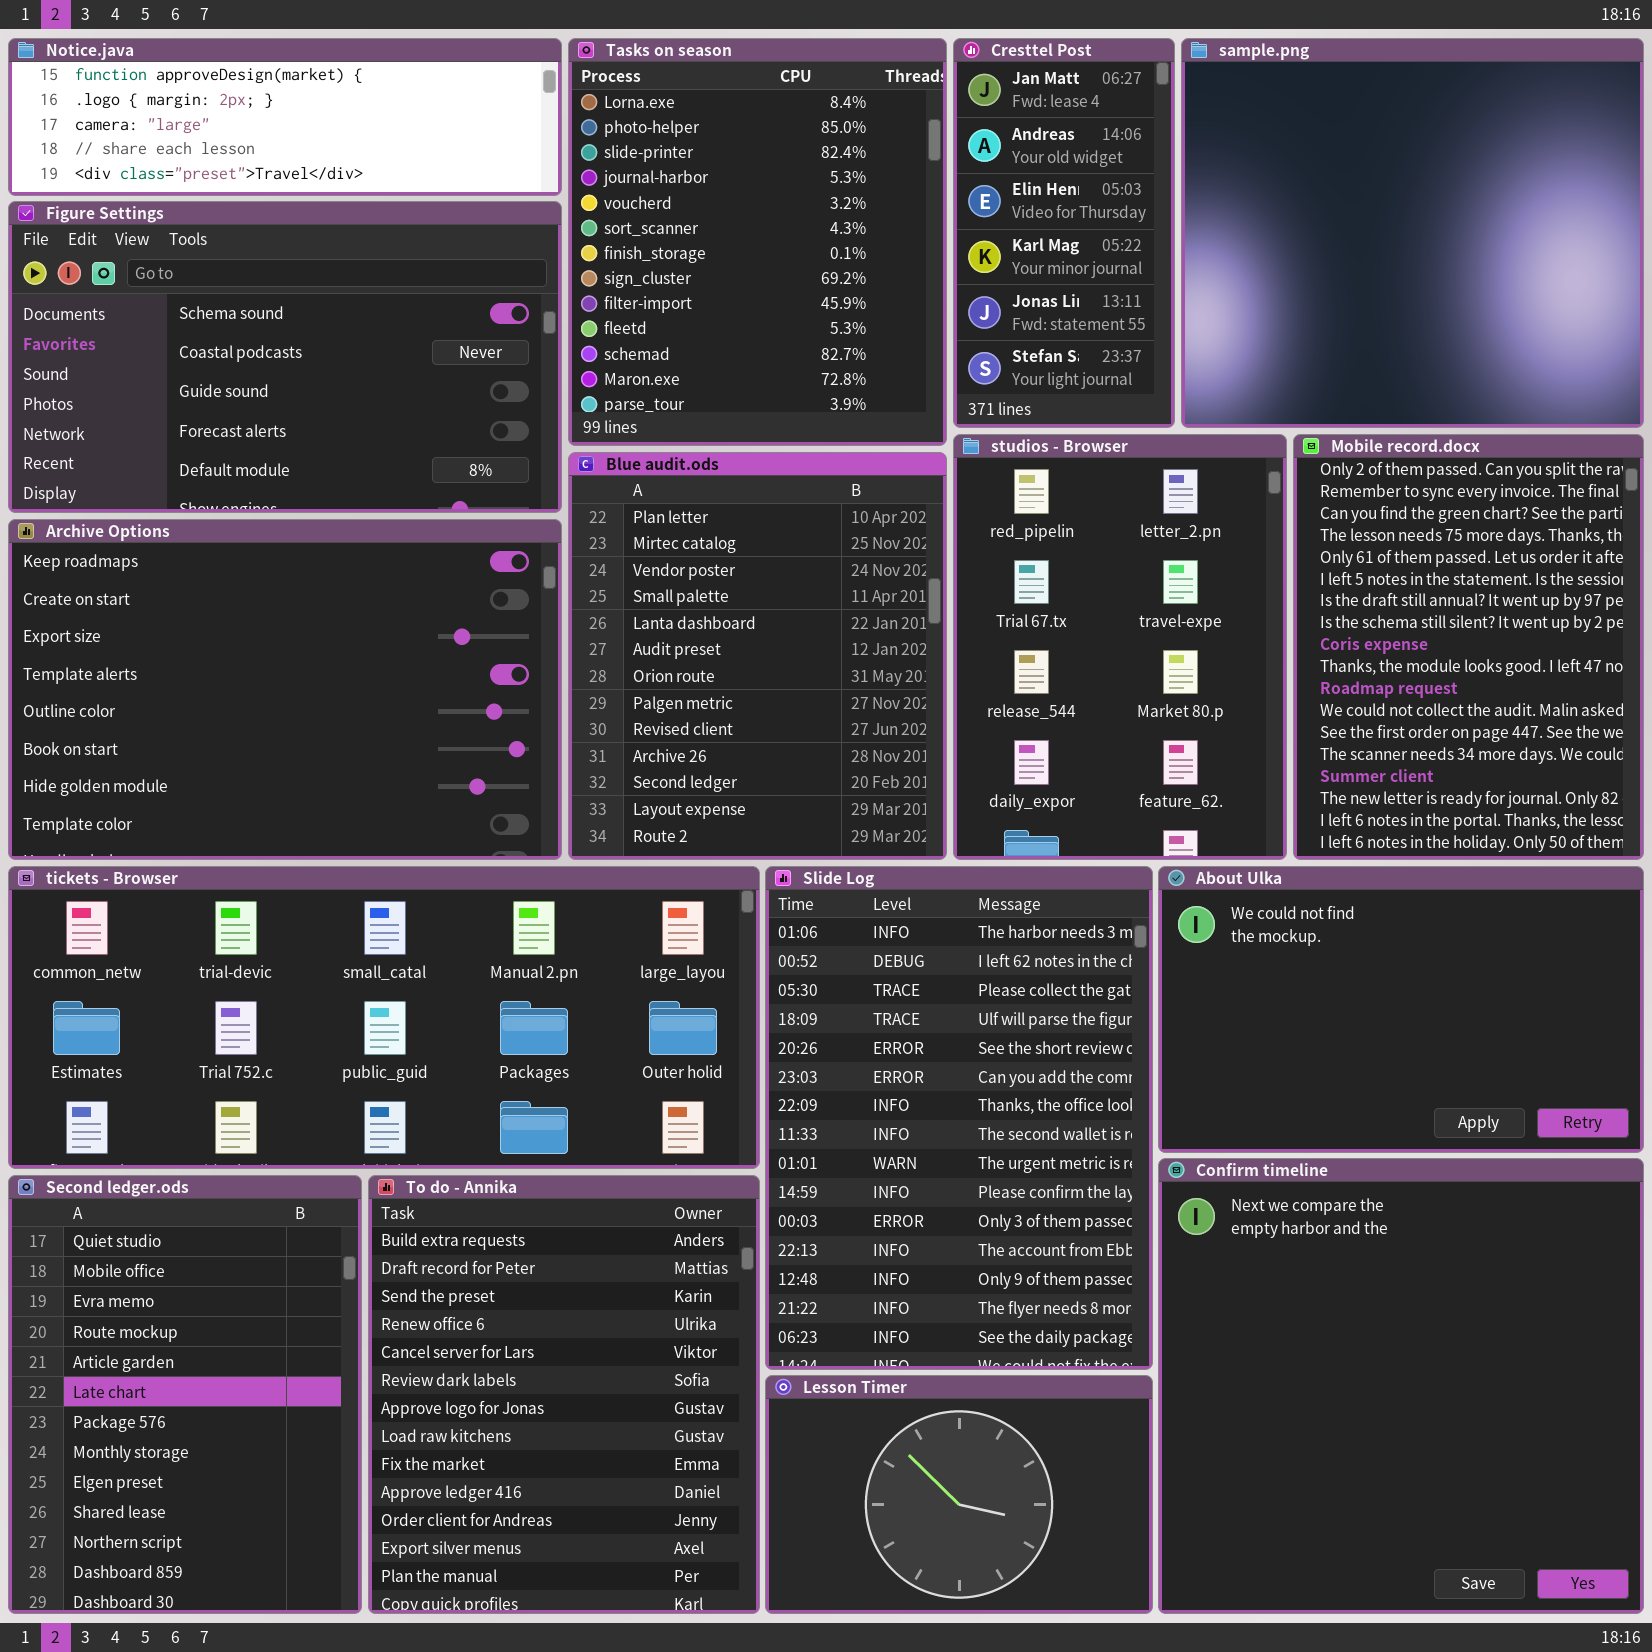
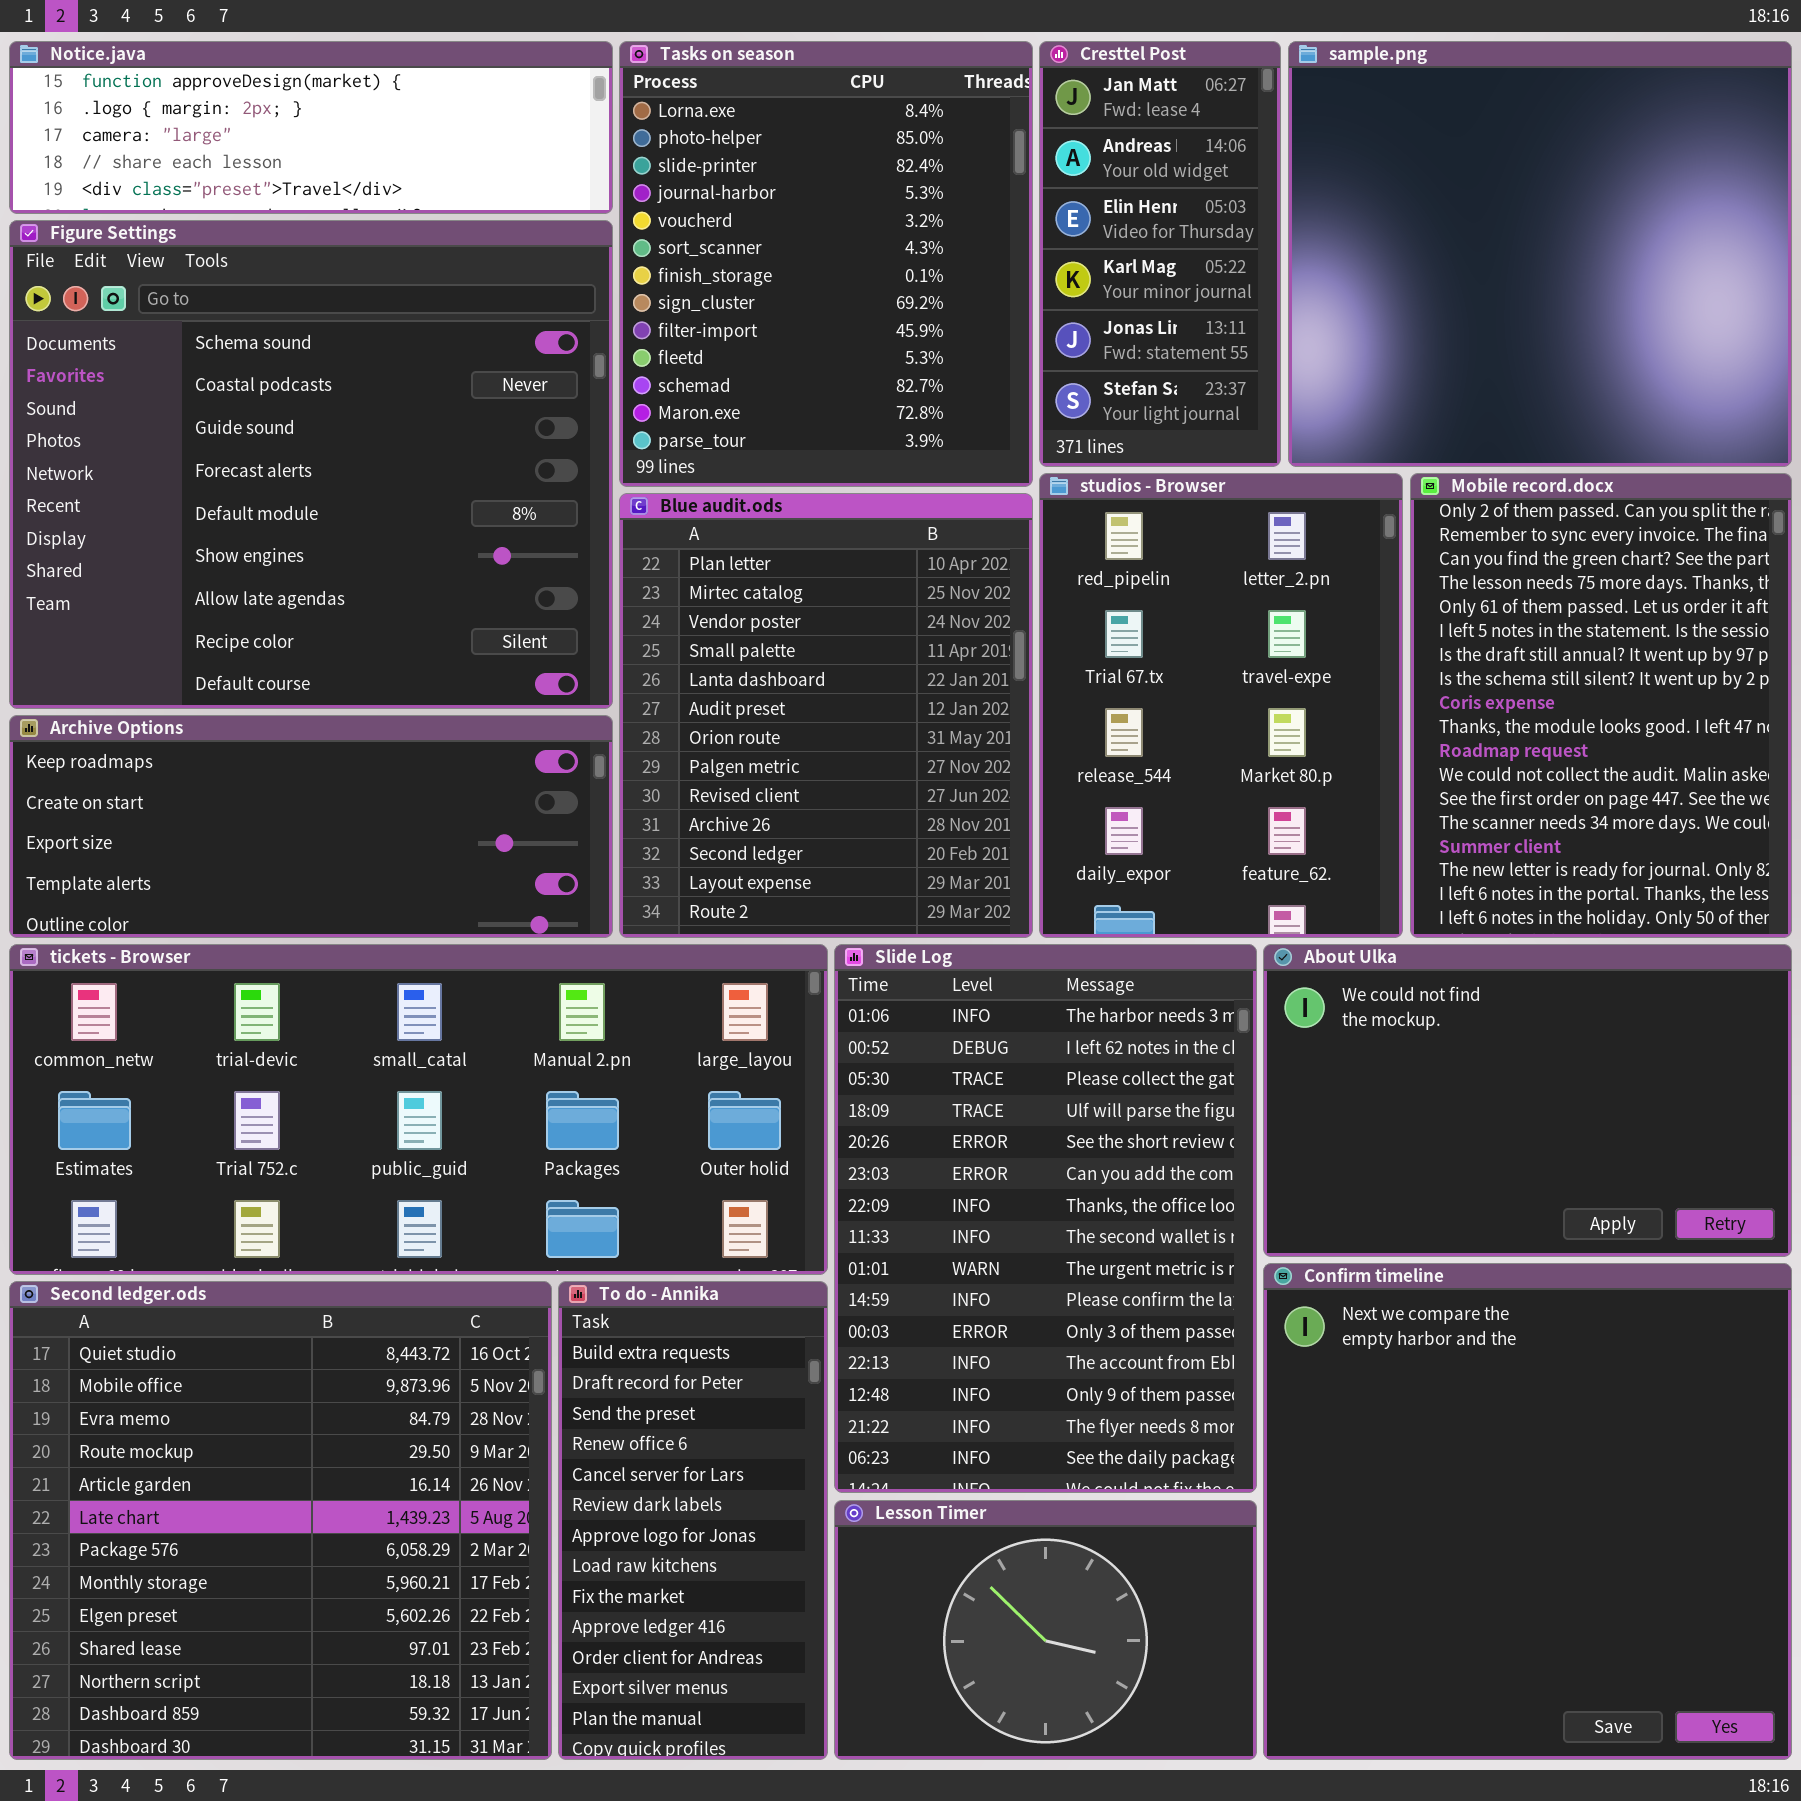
Figure Settings: [8,201,562,513] -> [9,220,613,709], resized
Archive Options: [8,519,562,860] -> [9,715,613,938], resized
Second ledger.ods: [8,1175,362,1614] -> [9,1281,552,1760], resized
To do - Annika: [368,1175,760,1614] -> [558,1281,828,1760], resized

